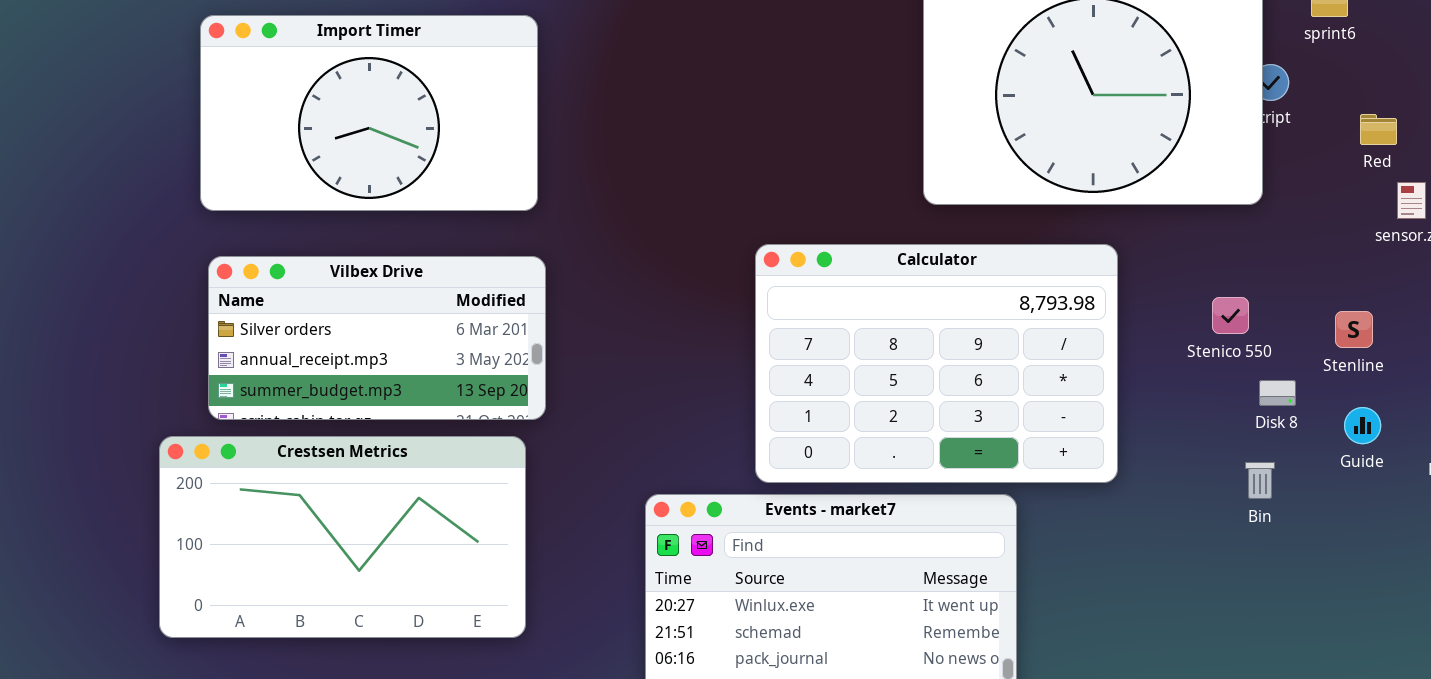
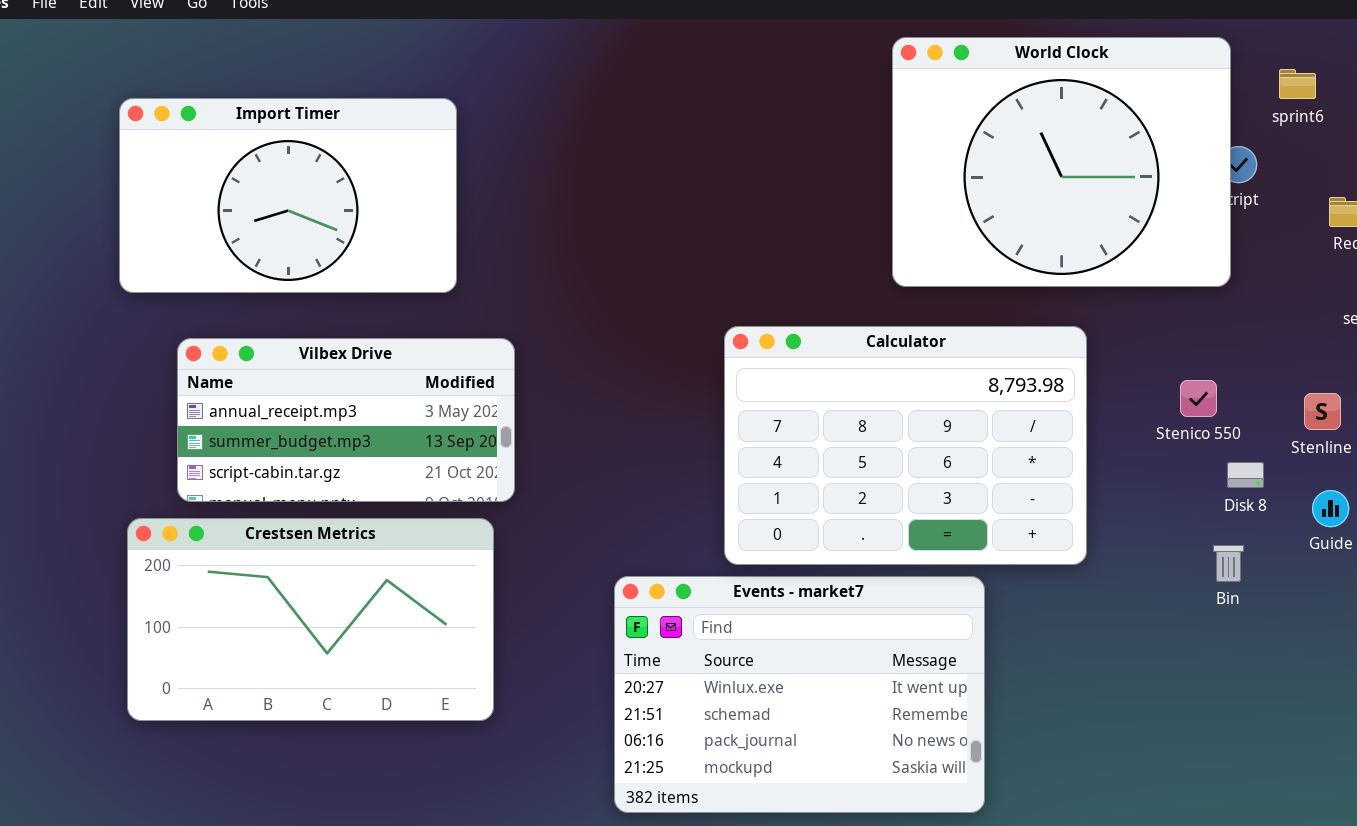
Import Timer: [200,15,538,211] -> [119,98,457,293], moved
Vilbex Drive: [208,256,546,420] -> [177,338,515,502], scrolled down 1 row

